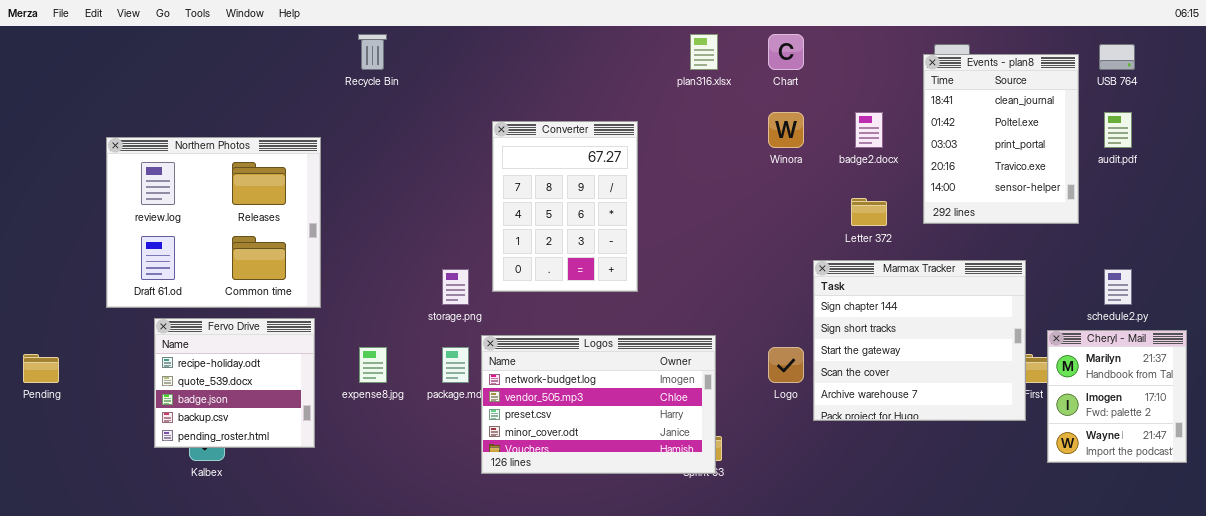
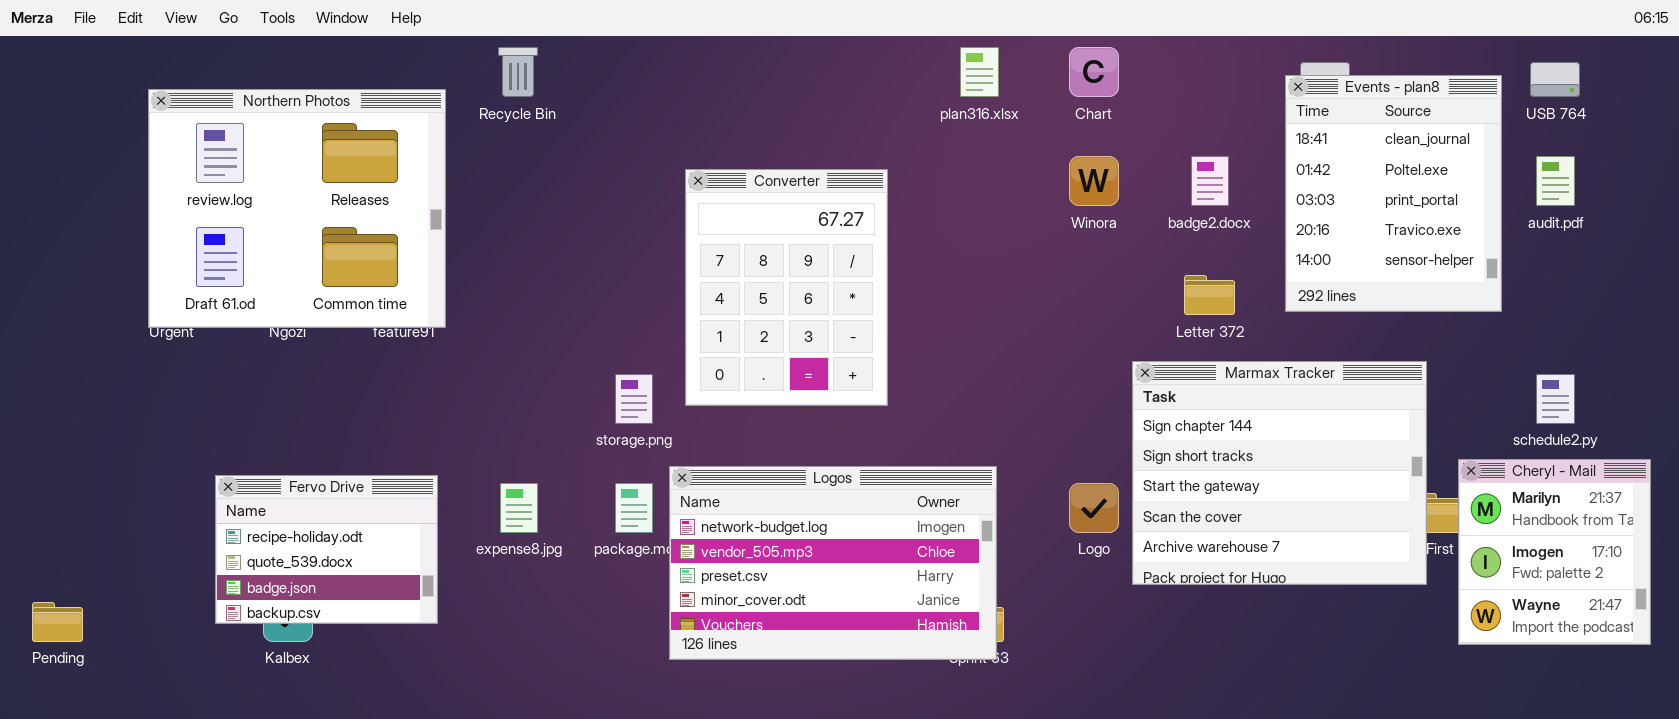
Northern Photos: [106,137,321,308] -> [148,89,446,328], moved
Fervo Drive: [154,318,315,448] -> [215,475,438,624], resized
Pending: [23,354,59,383] -> [32,602,83,642], moved

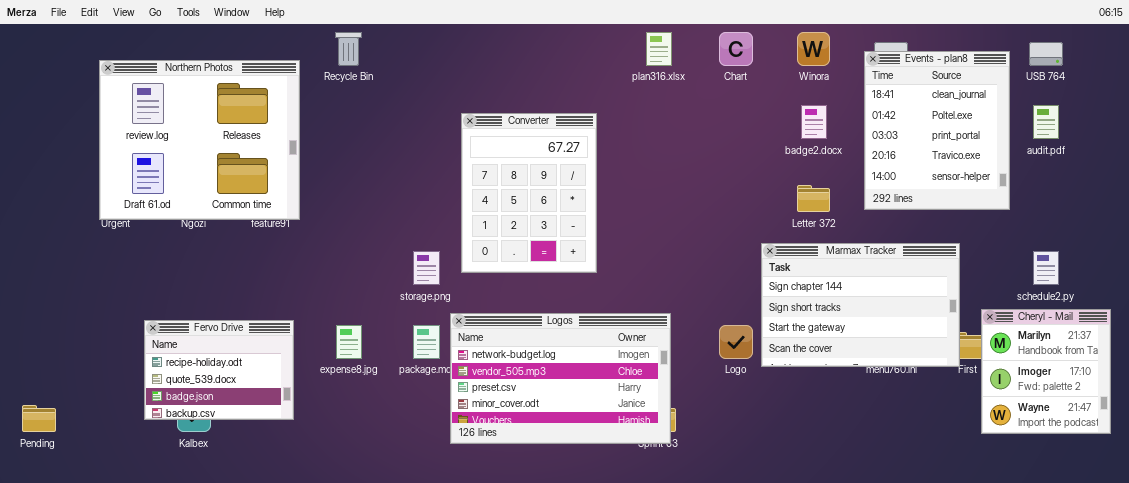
Winora: [1069,156,1119,206] -> [797,32,830,66], moved
Marmax Tracker: [1132,361,1427,585] -> [761,243,960,367], resized

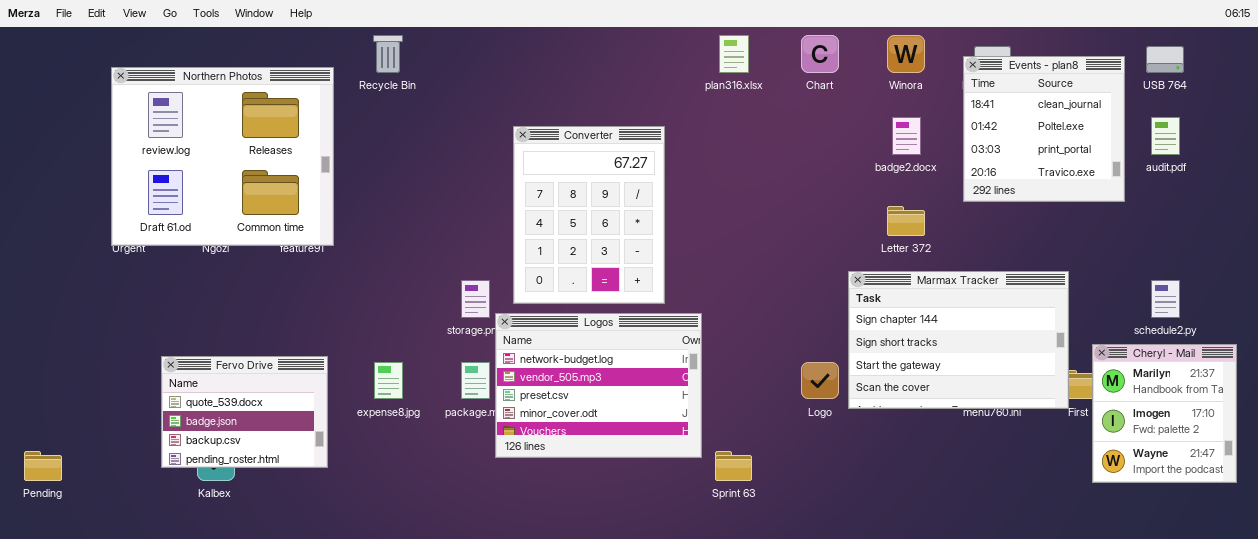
Events - plan8: [864,51,1010,210] -> [963,56,1125,202], resized
Logos: [450,313,671,444] -> [495,313,702,458], moved, resized
Fervo Drive: [144,320,294,420] -> [161,356,328,468], scrolled down 1 row

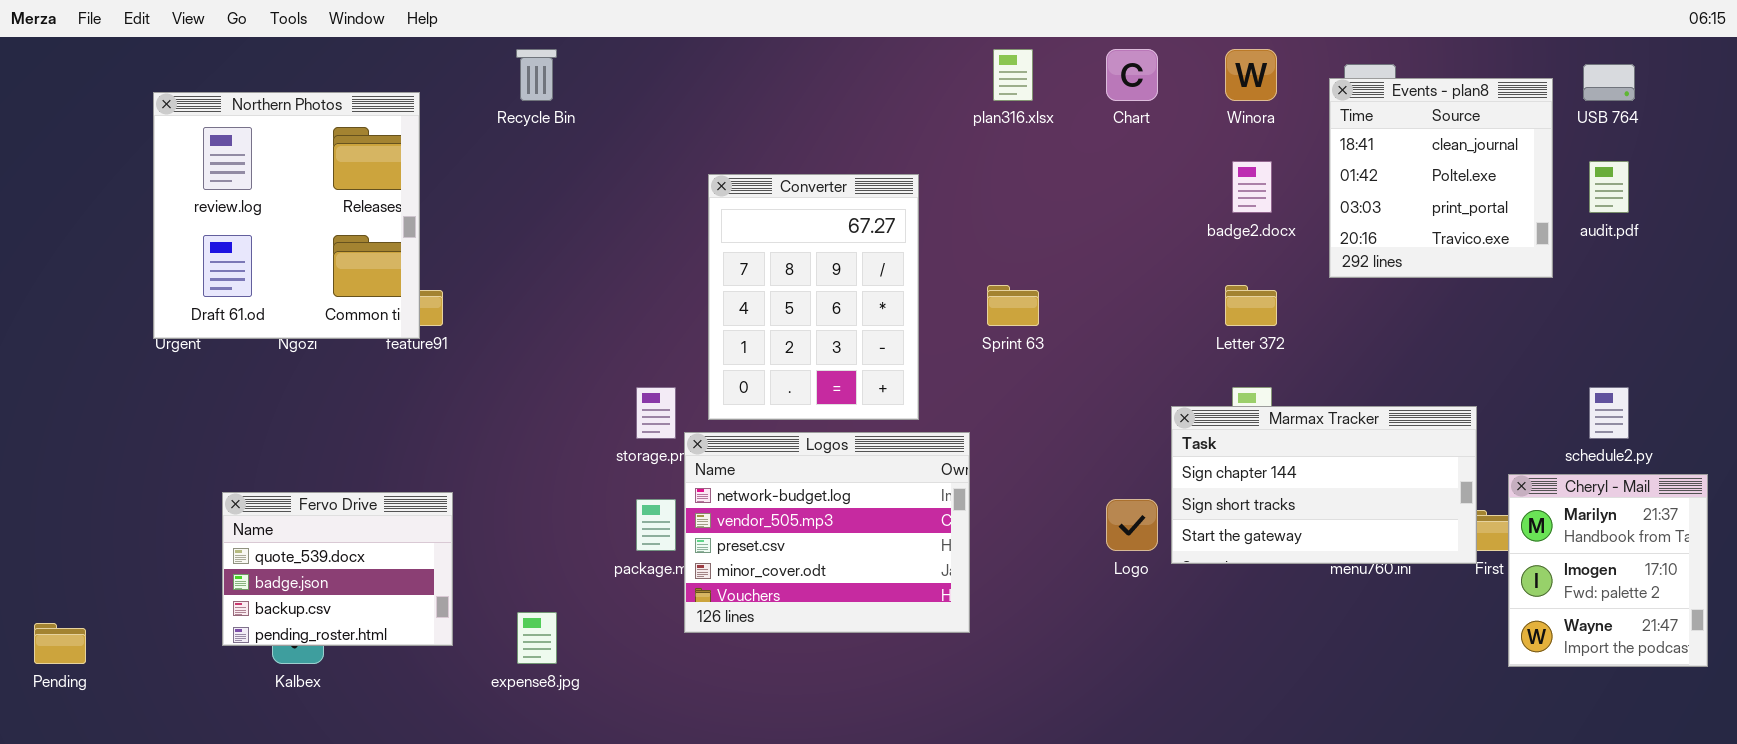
Northern Photos: [111,67,334,246] -> [153,92,420,339], resized
Marmax Tracker: [848,271,1069,409] -> [1171,406,1477,564], resized
expense8.jpg: [374,362,403,399] -> [517,612,557,664], moved
Sprint 63: [715,451,752,481] -> [987,285,1039,326], moved

